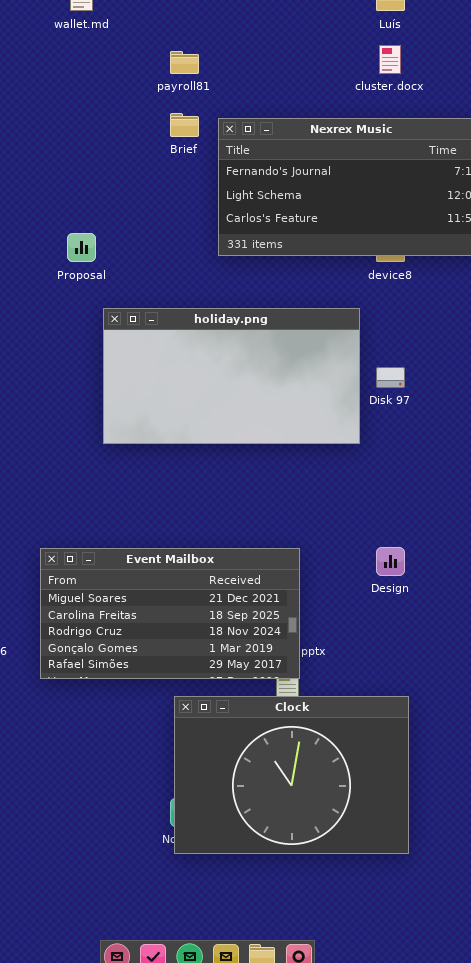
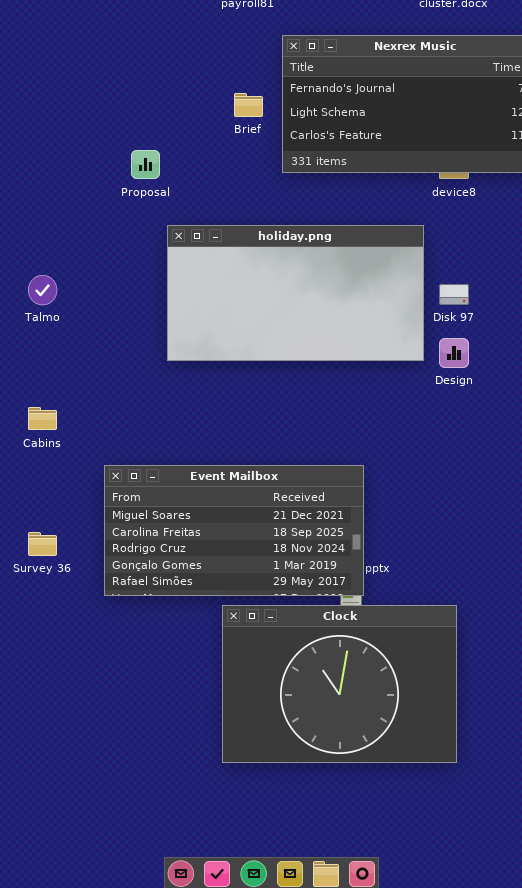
Brief: [170,113,199,137] -> [234,93,263,117], moved
Design: [376,547,405,576] -> [439,338,469,368], moved
Clock: [174,696,409,854] -> [222,605,457,763], moved

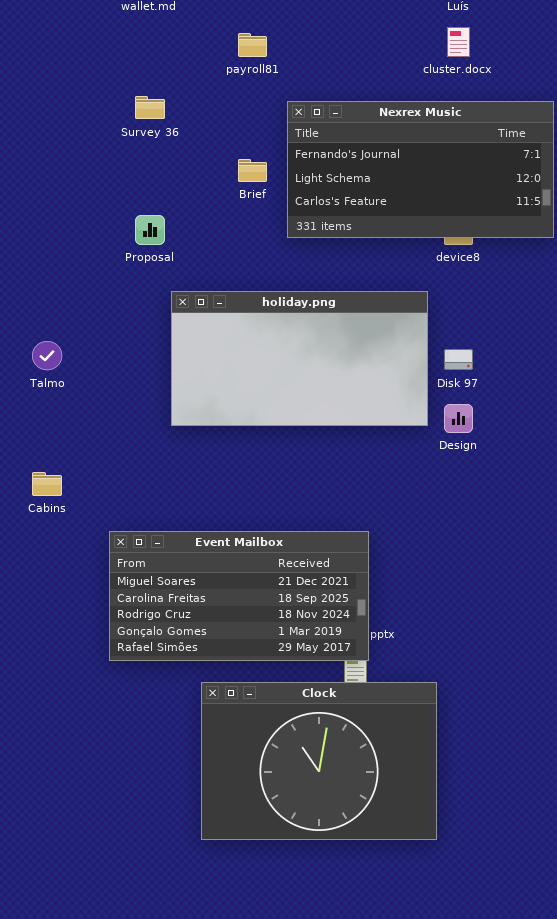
Survey 36: [28,532,57,556] -> [135,96,165,119], moved
Clock: [222,605,457,763] -> [201,682,437,840], moved

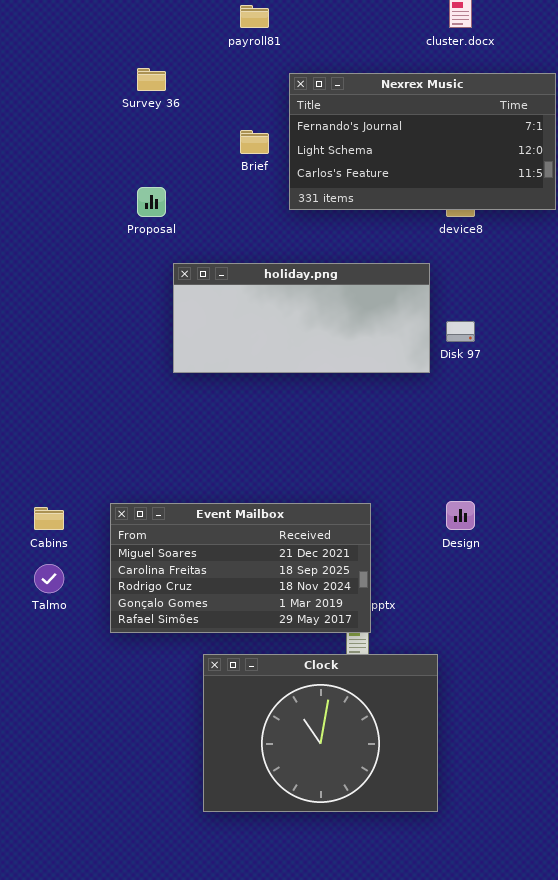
holiday.png: [171,291,428,426] -> [173,263,430,373], resized
Talmo: [32,341,62,370] -> [34,564,64,593], moved
Design: [444,404,473,433] -> [446,501,475,530], moved
Cabins: [32,472,62,496] -> [34,507,64,530], moved

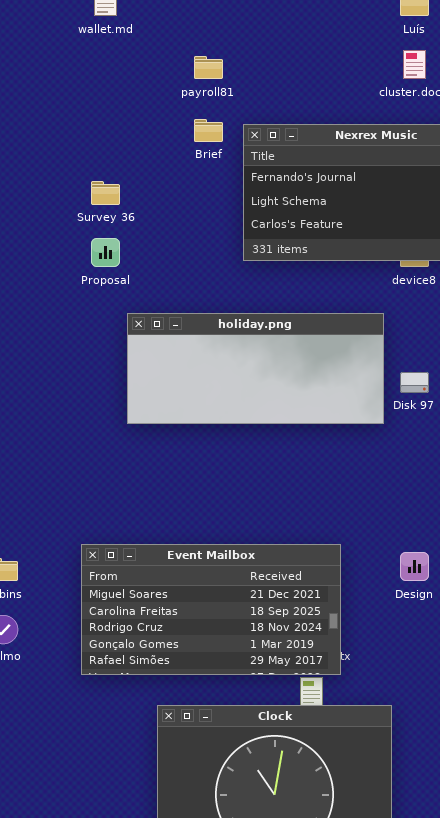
Survey 36: [137,68,166,91] -> [91,181,120,205], moved
Brief: [240,130,269,154] -> [194,119,223,142], moved
Event Mailbox: [110,503,371,633] -> [81,544,341,675], moved

